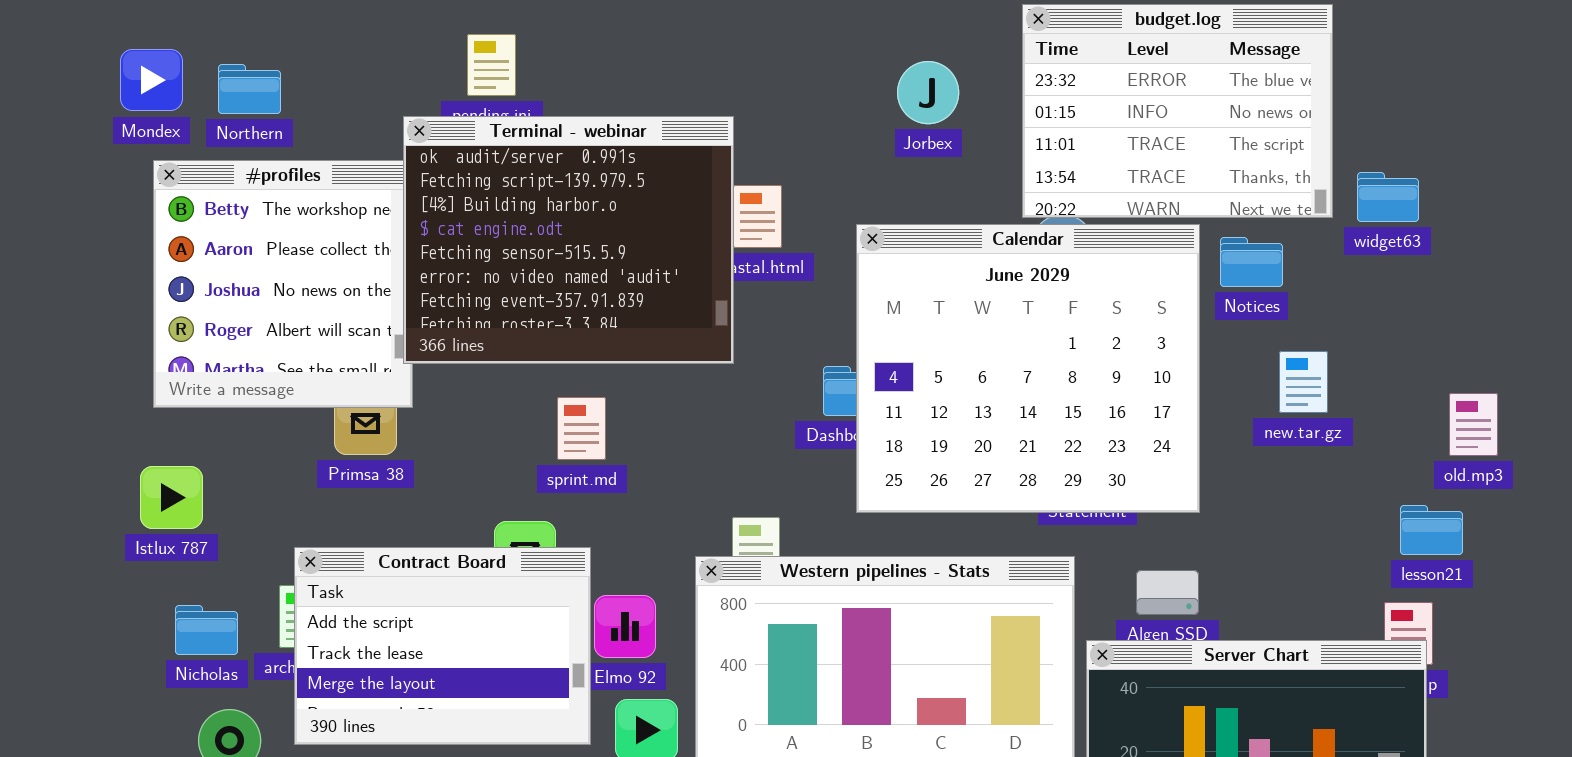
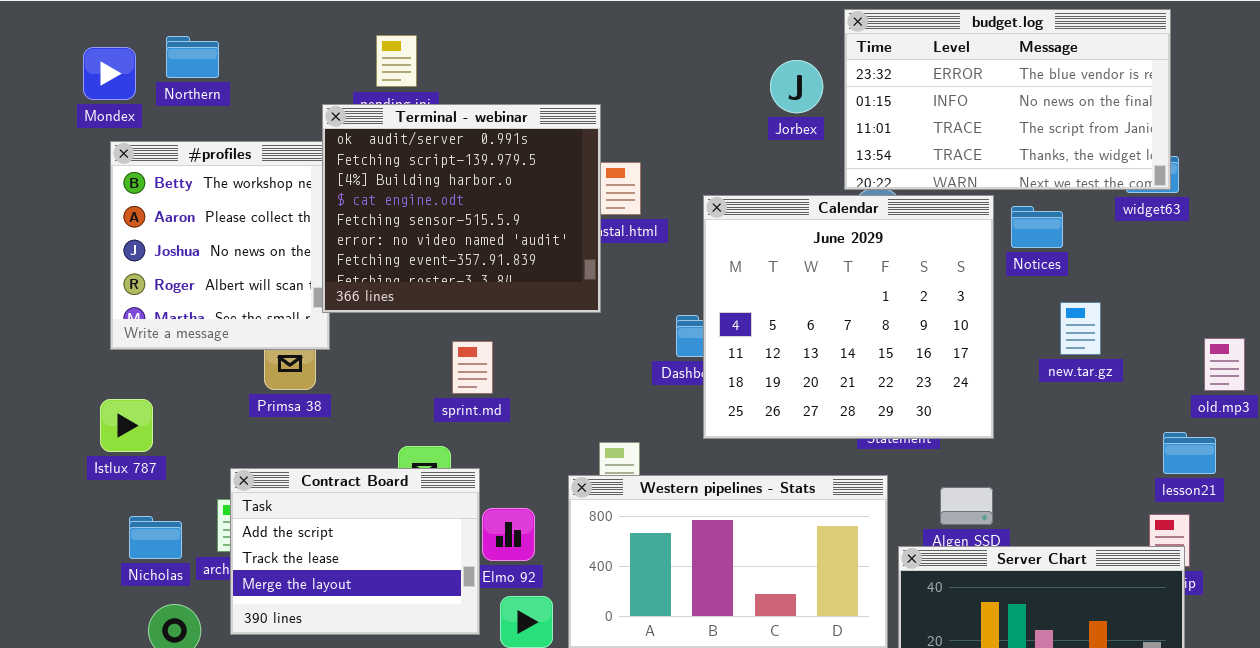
budget.log: [1022,4,1333,218] -> [844,9,1171,190], resized
Jorbex: [897,61,959,124] -> [770,60,823,113], moved
Northern: [218,64,281,114] -> [166,36,219,78], moved

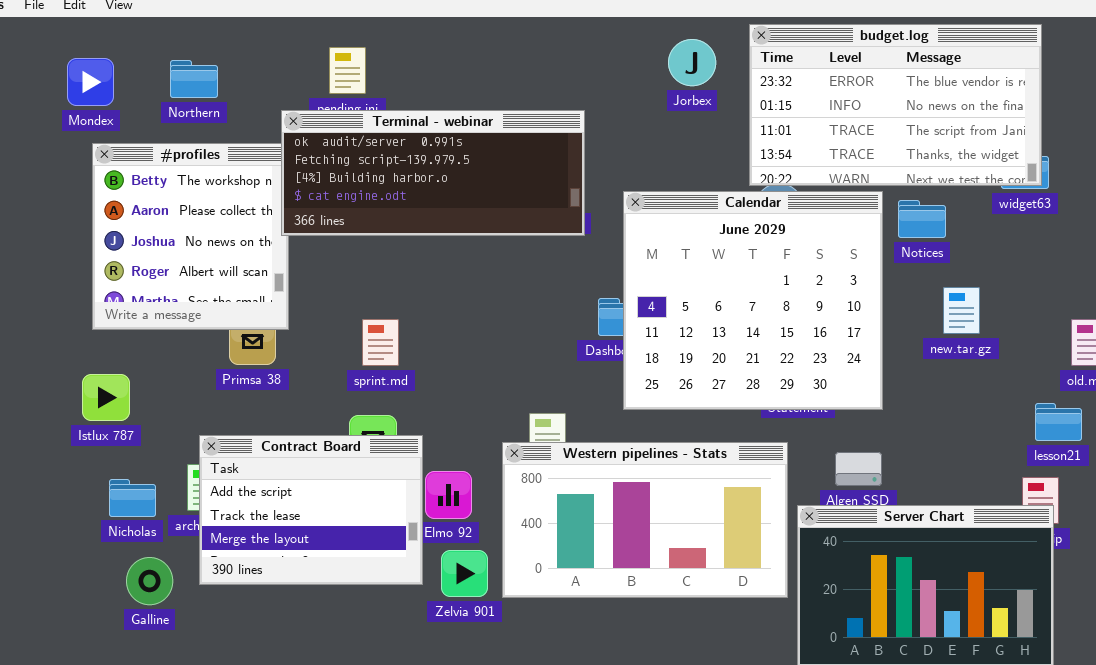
Northern: [166,36,219,78] -> [170,60,218,98], moved
Jorbex: [770,60,823,113] -> [668,39,716,86], moved
Terminal - webinar: [322,104,601,313] -> [281,110,585,236], resized
sprint.md: [452,341,493,394] -> [362,319,399,366], moved

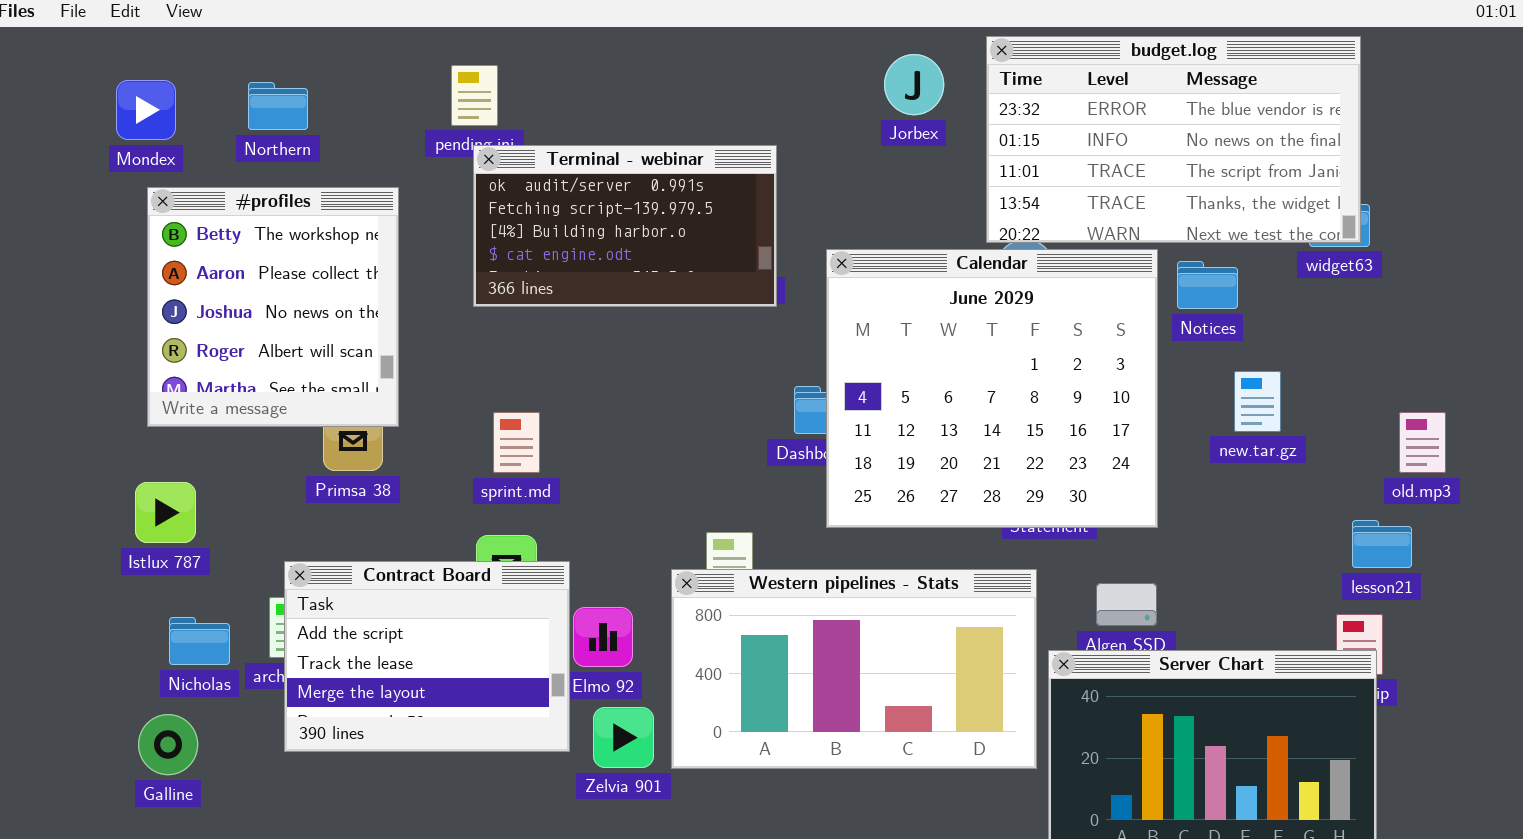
Terminal - webinar: [281,110,585,236] -> [473,145,777,307], resized
Galline: [126,557,173,605] -> [138,714,198,775], moved

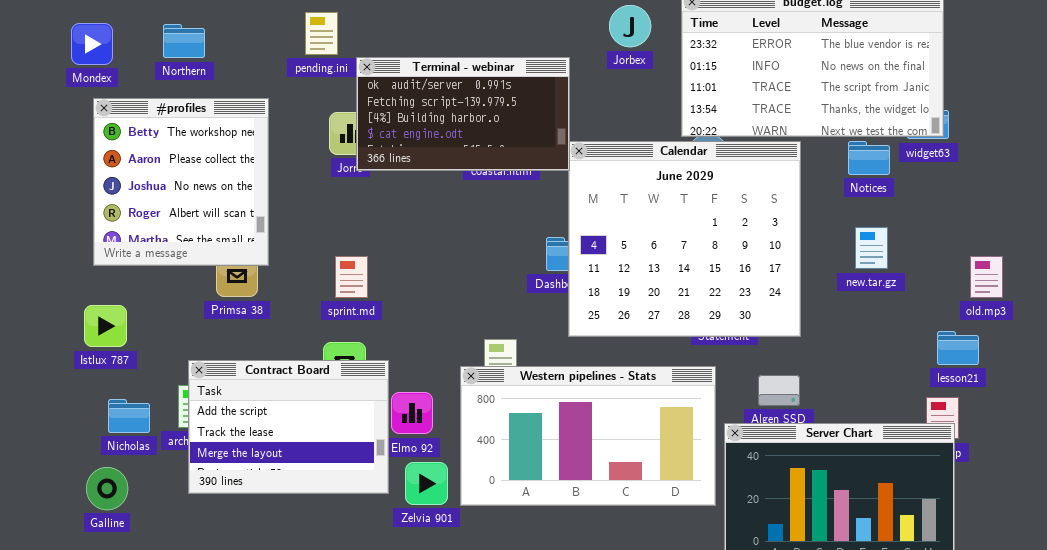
Terminal - webinar: [473,145,777,307] -> [356,57,570,171], moved
Notices: [1177,261,1238,309] -> [848,141,890,175], moved

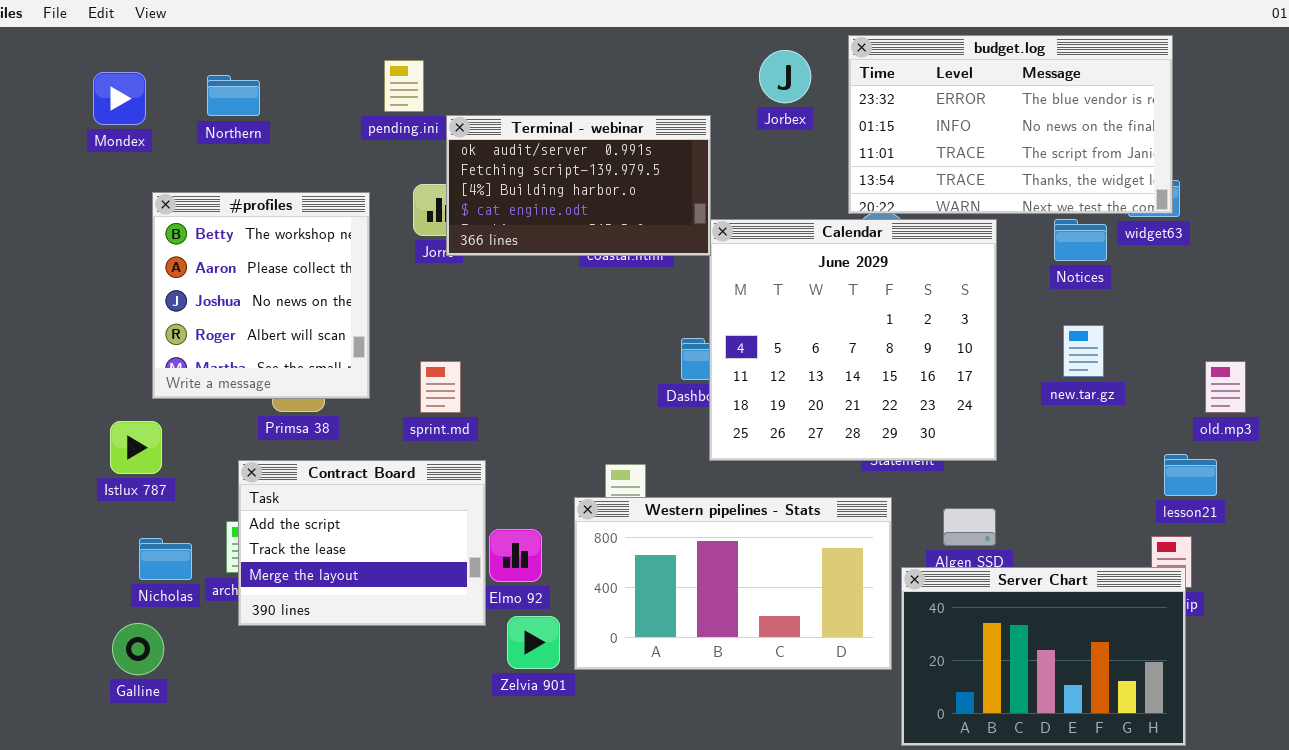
#profiles: [93,98,269,266] -> [152,192,370,399], moved
Contract Board: [188,360,389,494] -> [238,460,486,626], moved

